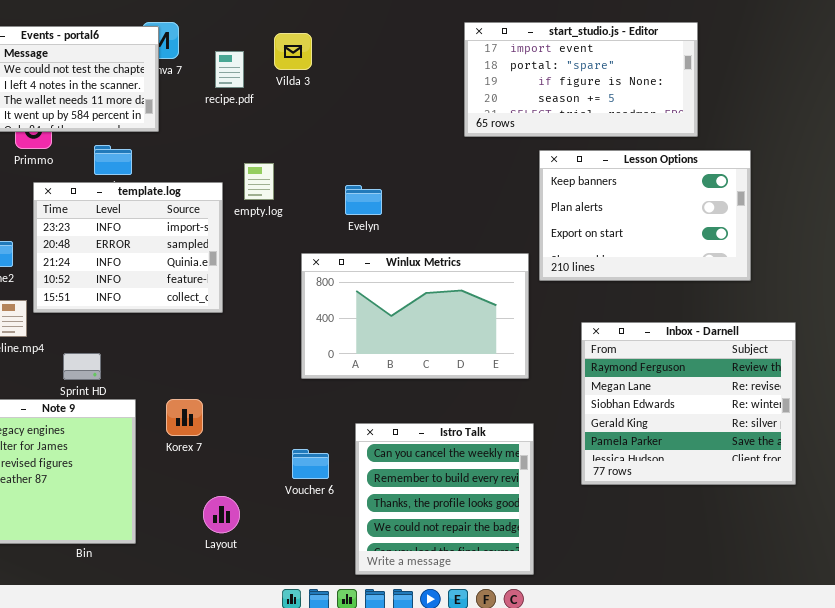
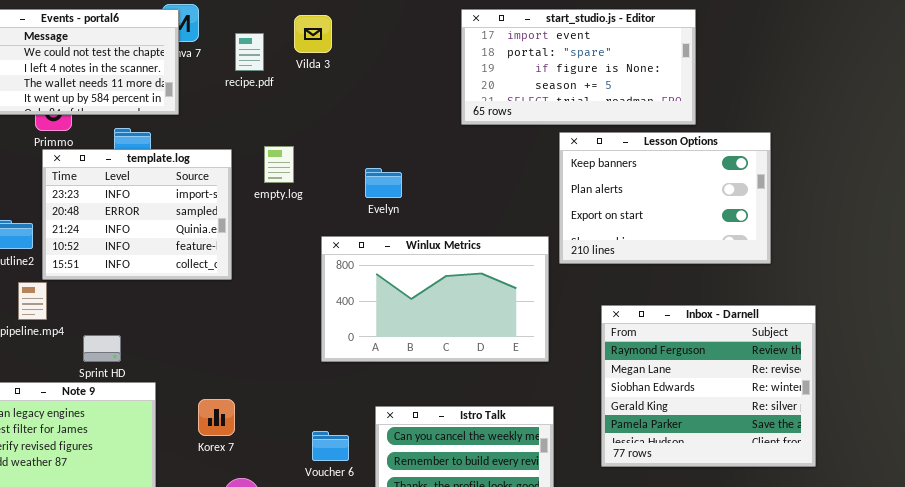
start_studio.js - Editor: [464,22,698,137] -> [461,9,696,125], moved
template.log: [33,182,223,313] -> [42,149,232,280], moved
Korex 7: [166,399,203,436] -> [198,399,235,436], moved

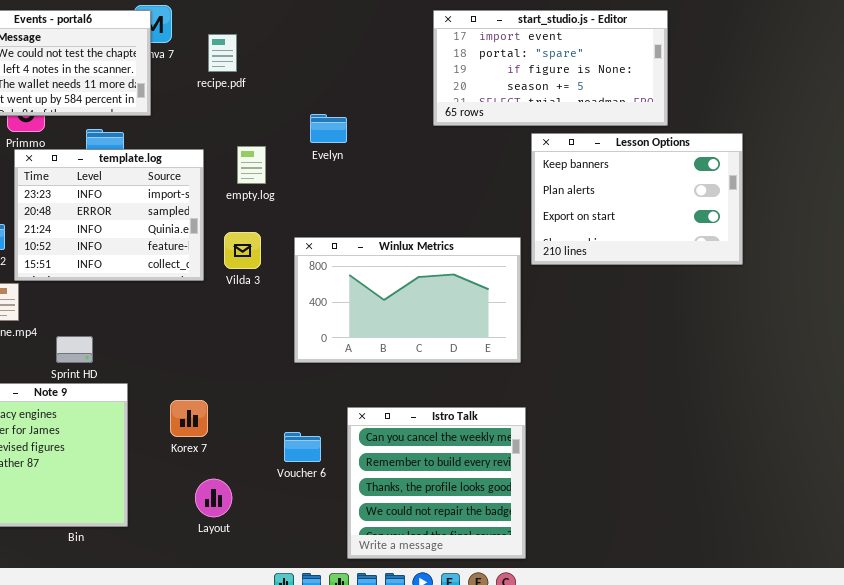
Vilda 3: [294,15,332,53] -> [224,232,261,269], moved
Evelyn: [365,168,402,198] -> [310,114,347,143], moved
Inbox - Darnell: [601,305,816,467] -> none, closed

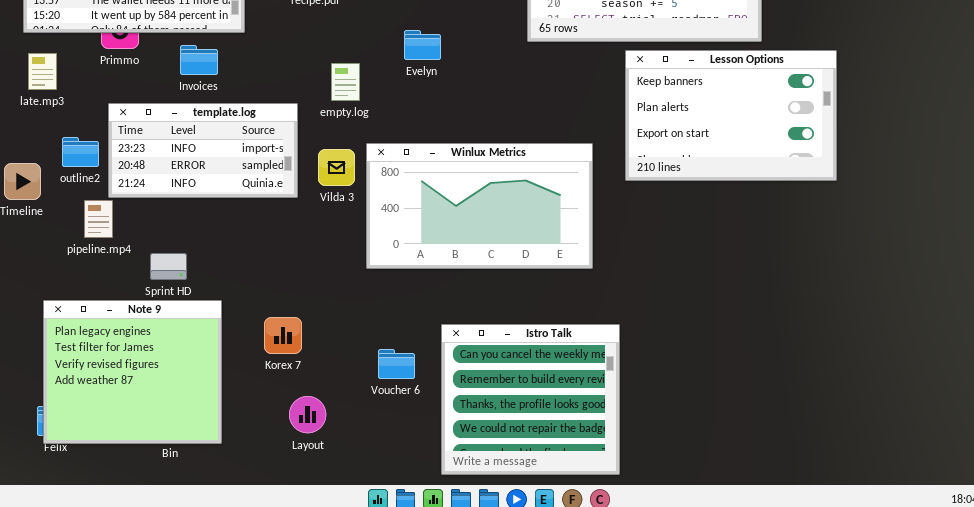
template.log: [14,149,204,281] -> [108,103,298,198], resized
Winlux Metrics: [294,237,521,363] -> [366,143,593,269], moved

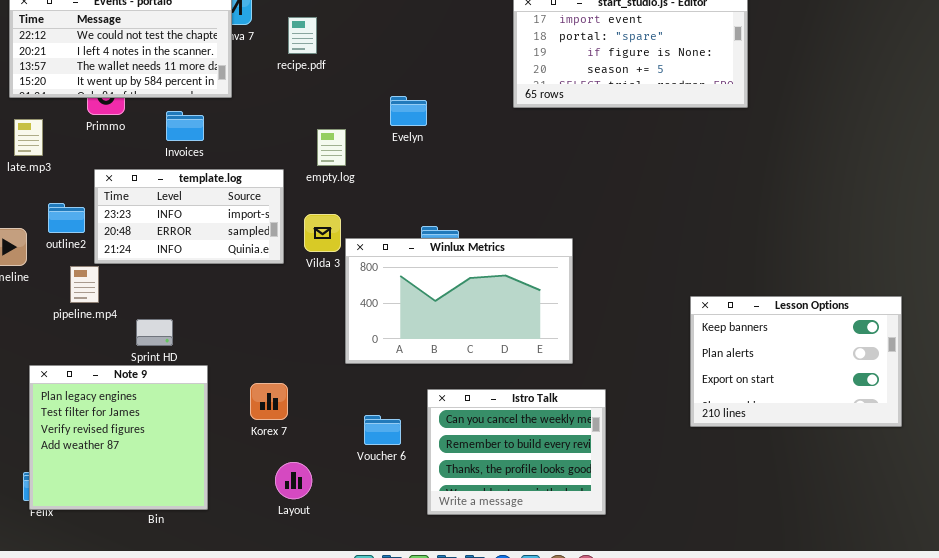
Lesson Options: [625,50,837,181] -> [690,296,902,427], moved
Winlux Metrics: [366,143,593,269] -> [345,238,573,364], moved
Istro Talk: [441,324,620,475] -> [427,389,606,515], resized

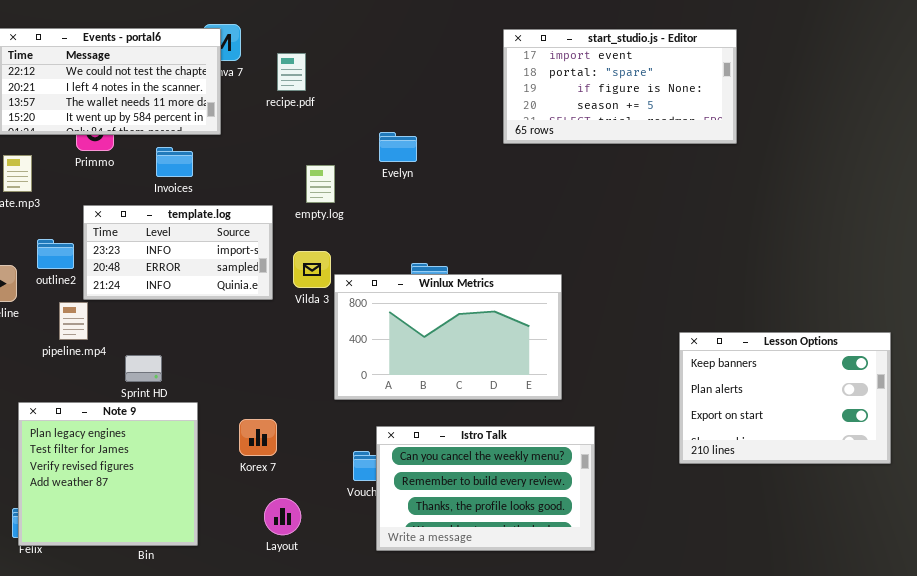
Istro Talk: [427,389,606,515] -> [376,426,595,551], resized

